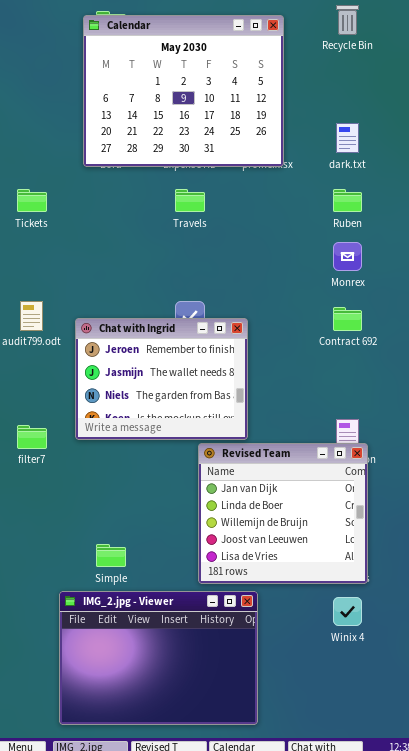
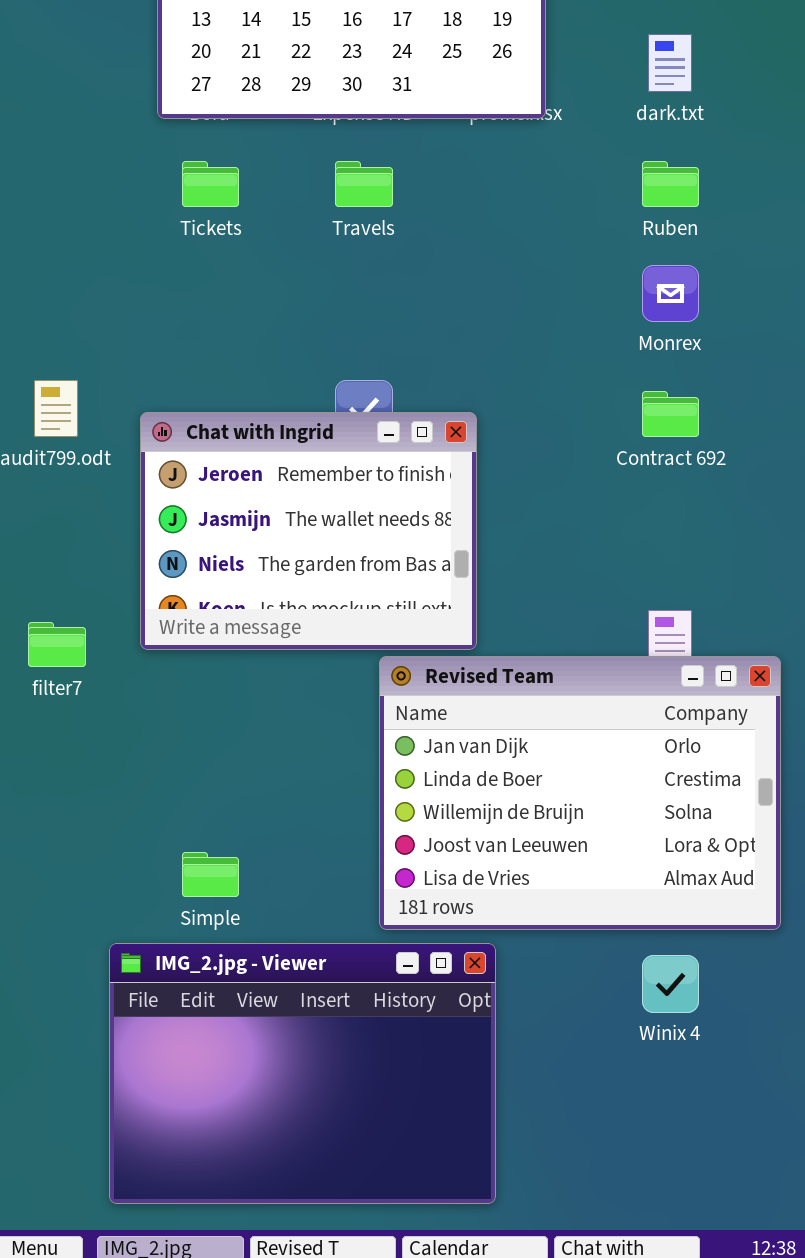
Tickets: [17,189,47,212] -> [182,161,239,207], moved
Revised Team: [198,443,368,584] -> [379,656,781,930], resized

